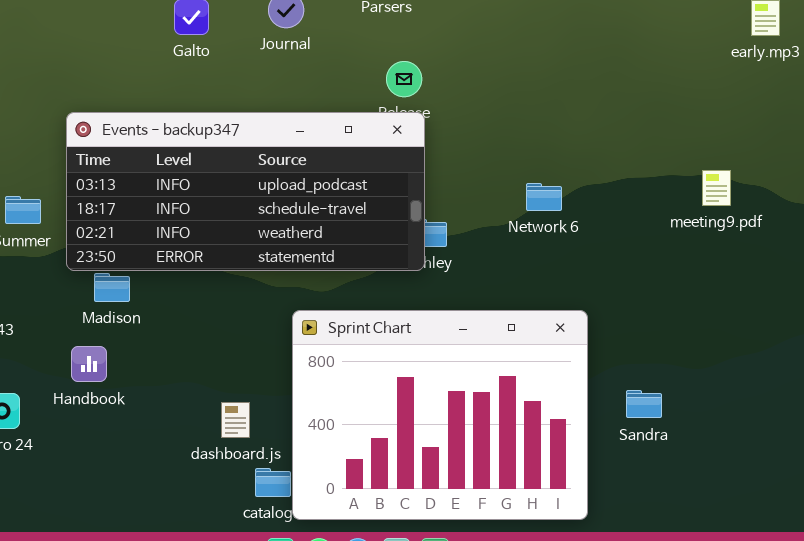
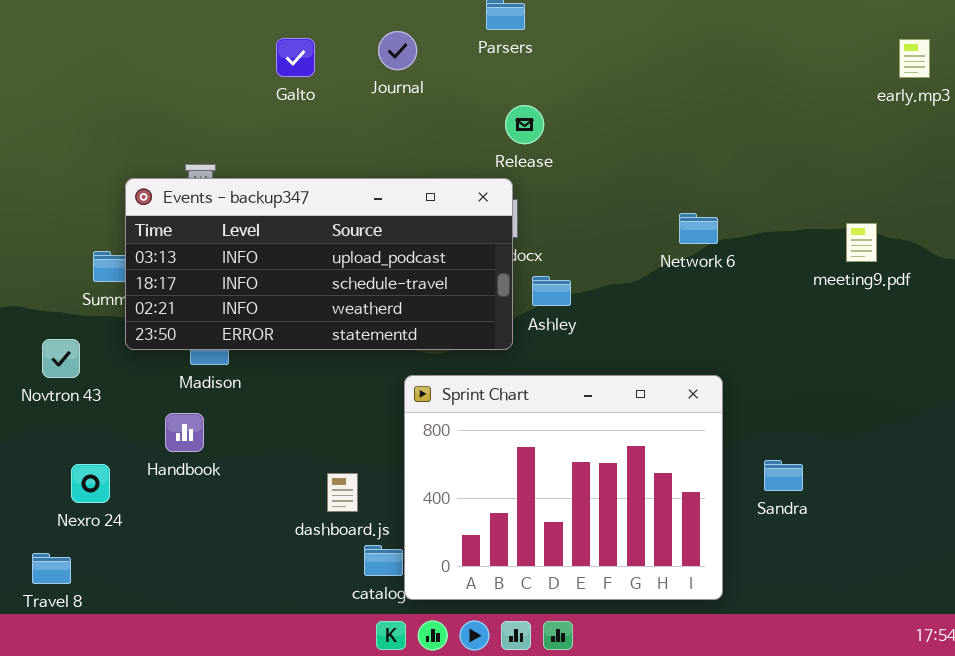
Events - backup347: [66,112,425,271] -> [125,178,513,350], moved
Network 6: [526,183,562,211] -> [679,213,718,244], moved

